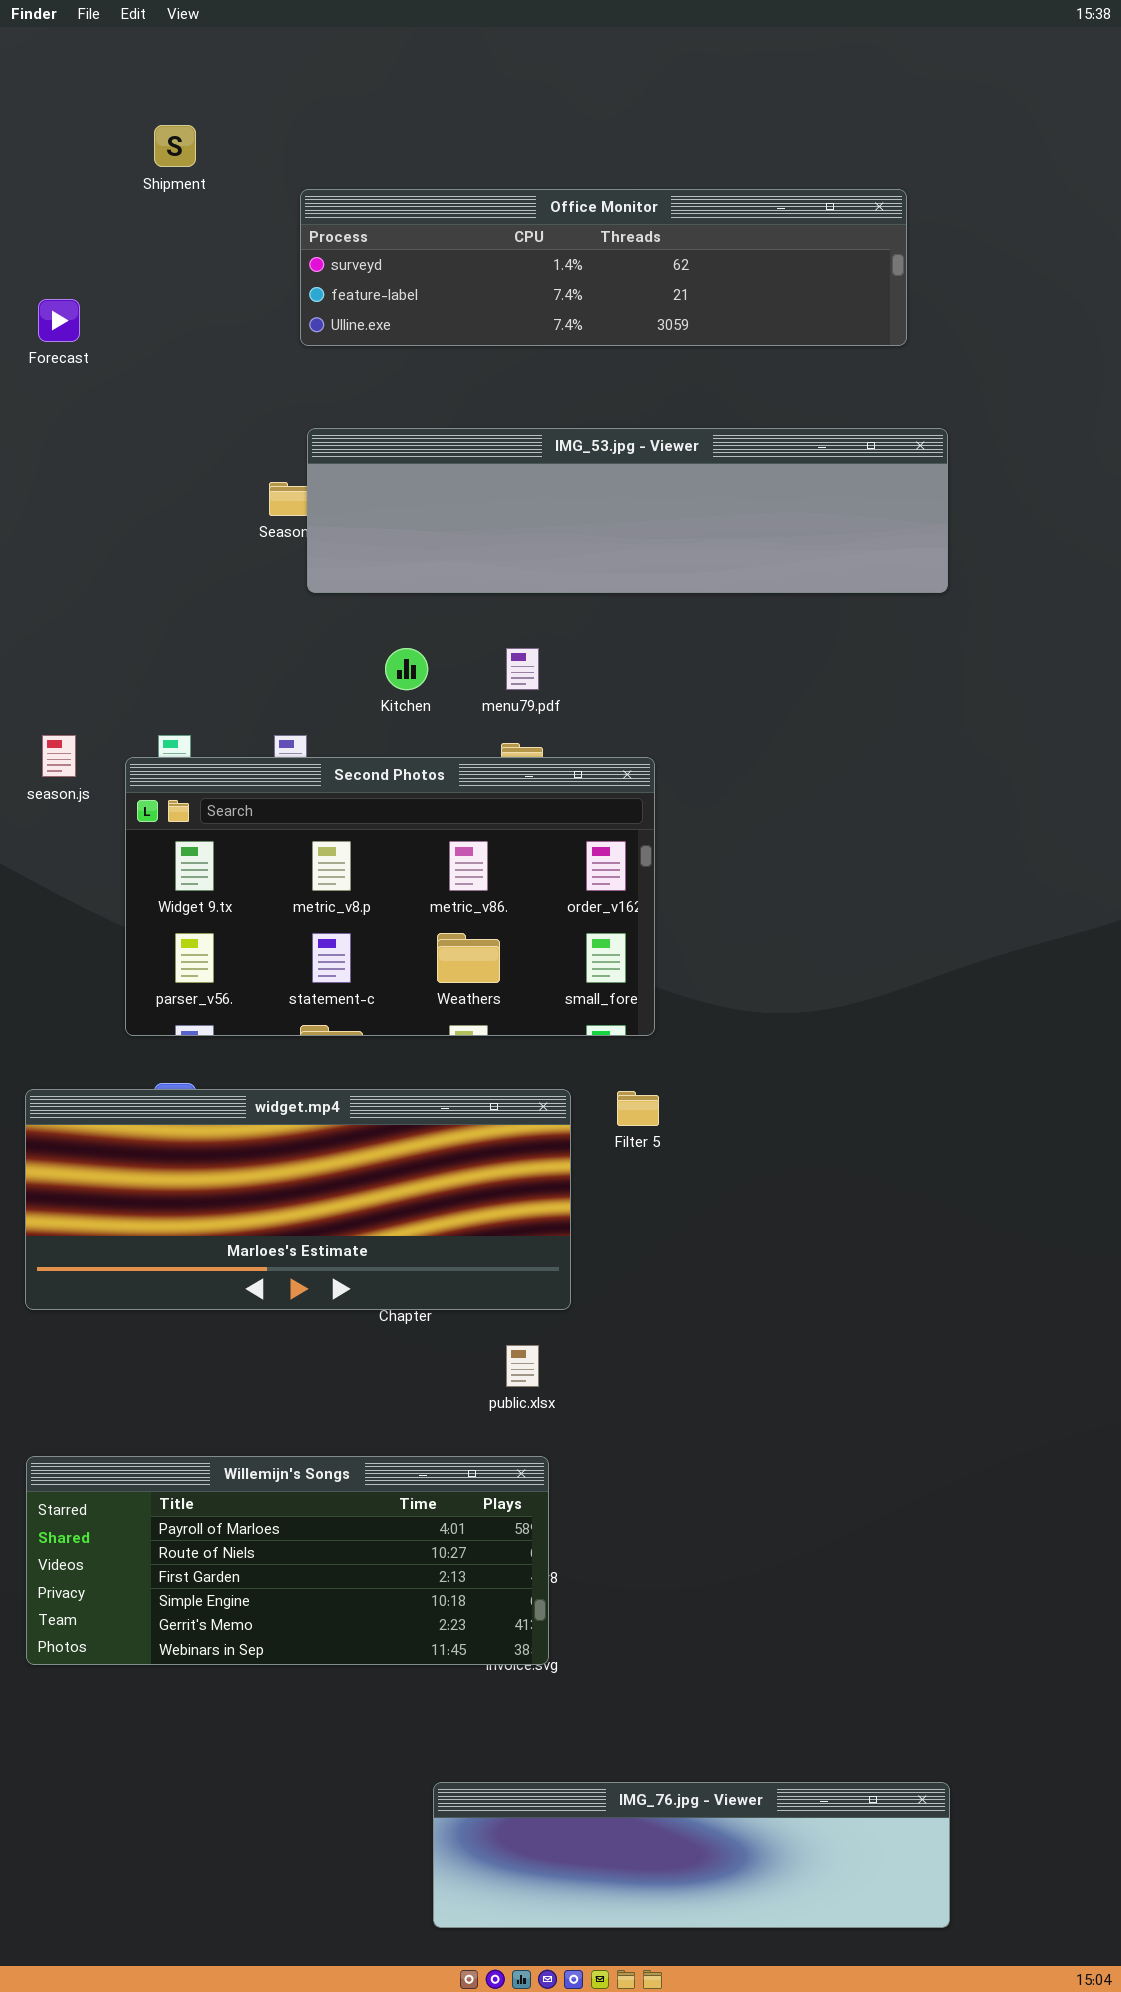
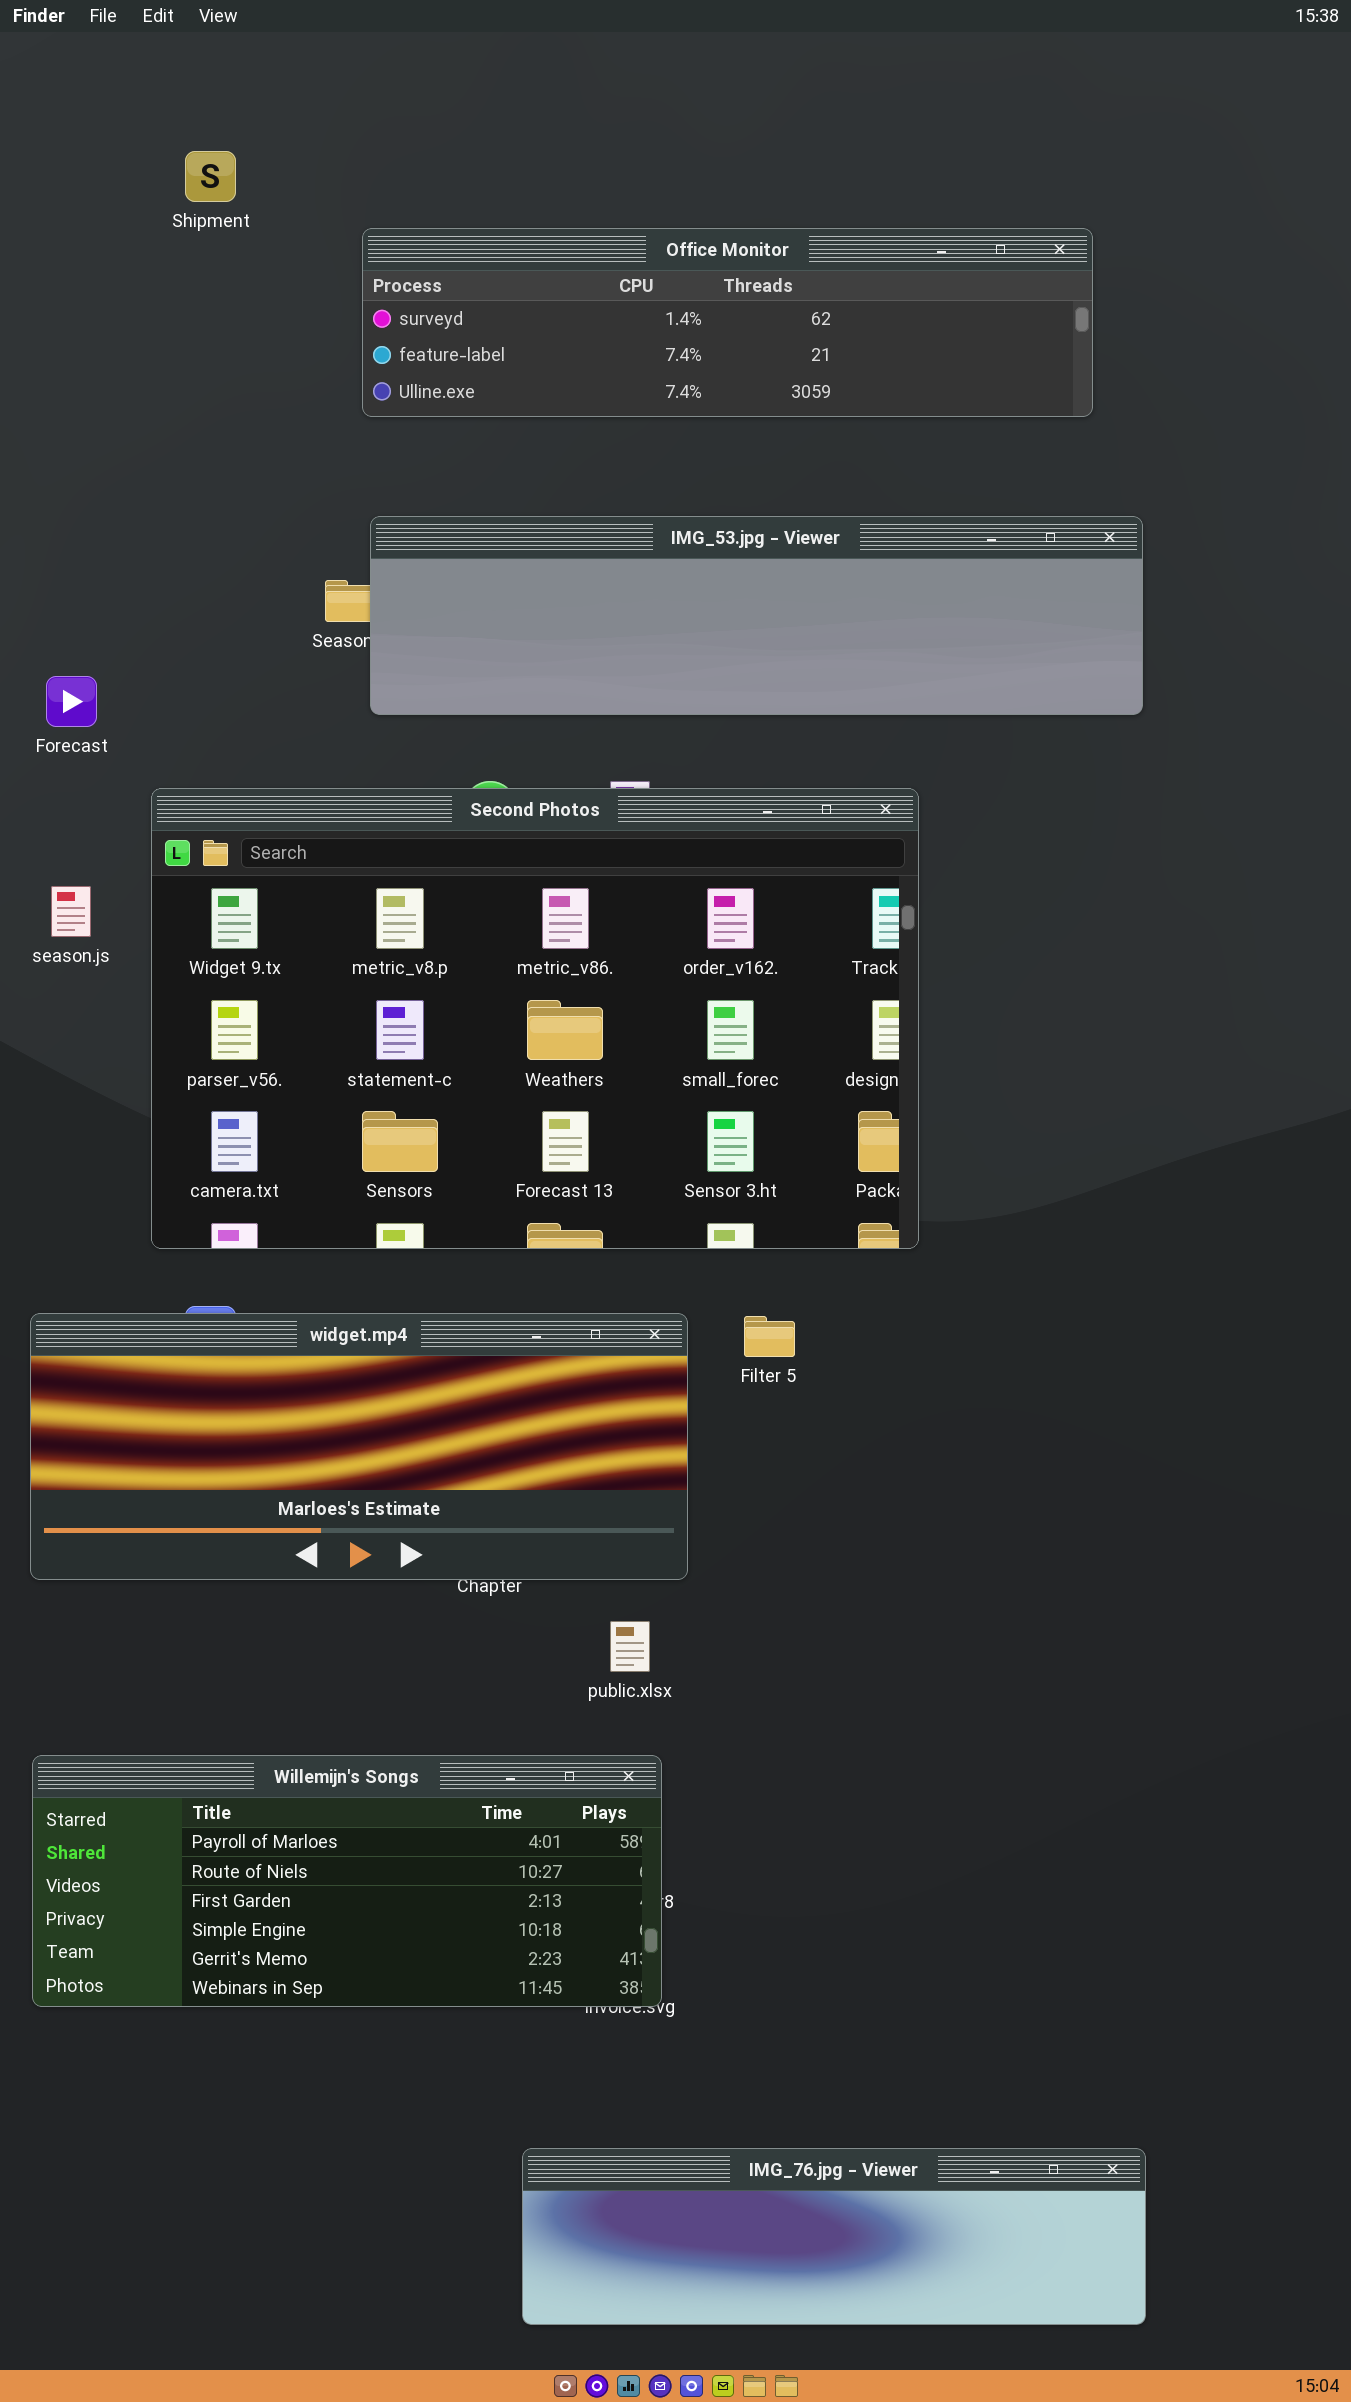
Forecast: [38,299,80,342] -> [46,676,97,727], moved
Second Photos: [125,757,655,1036] -> [151,788,919,1249], resized

